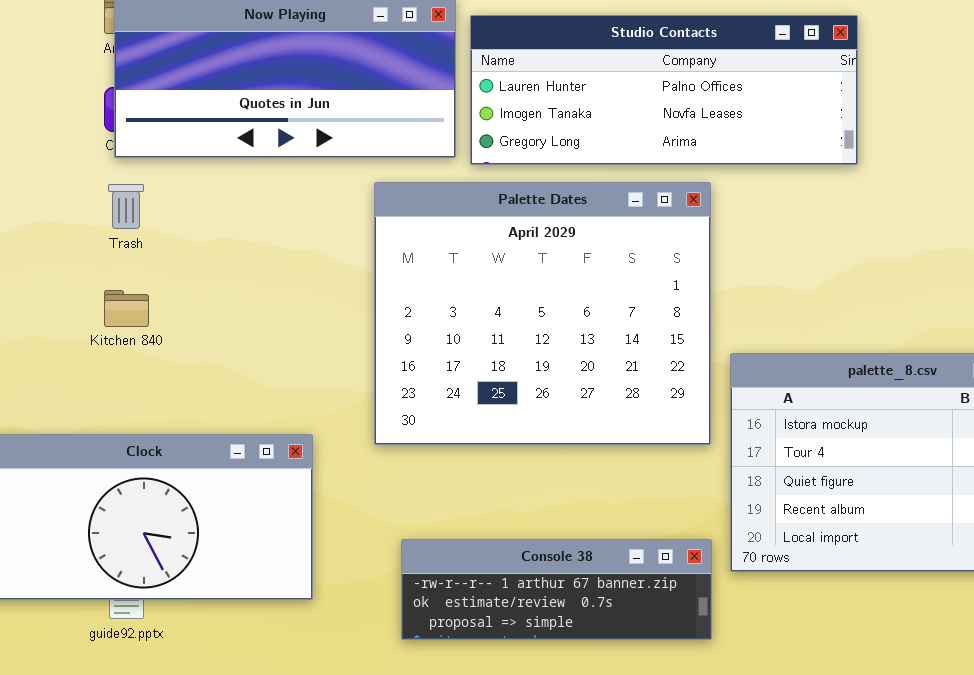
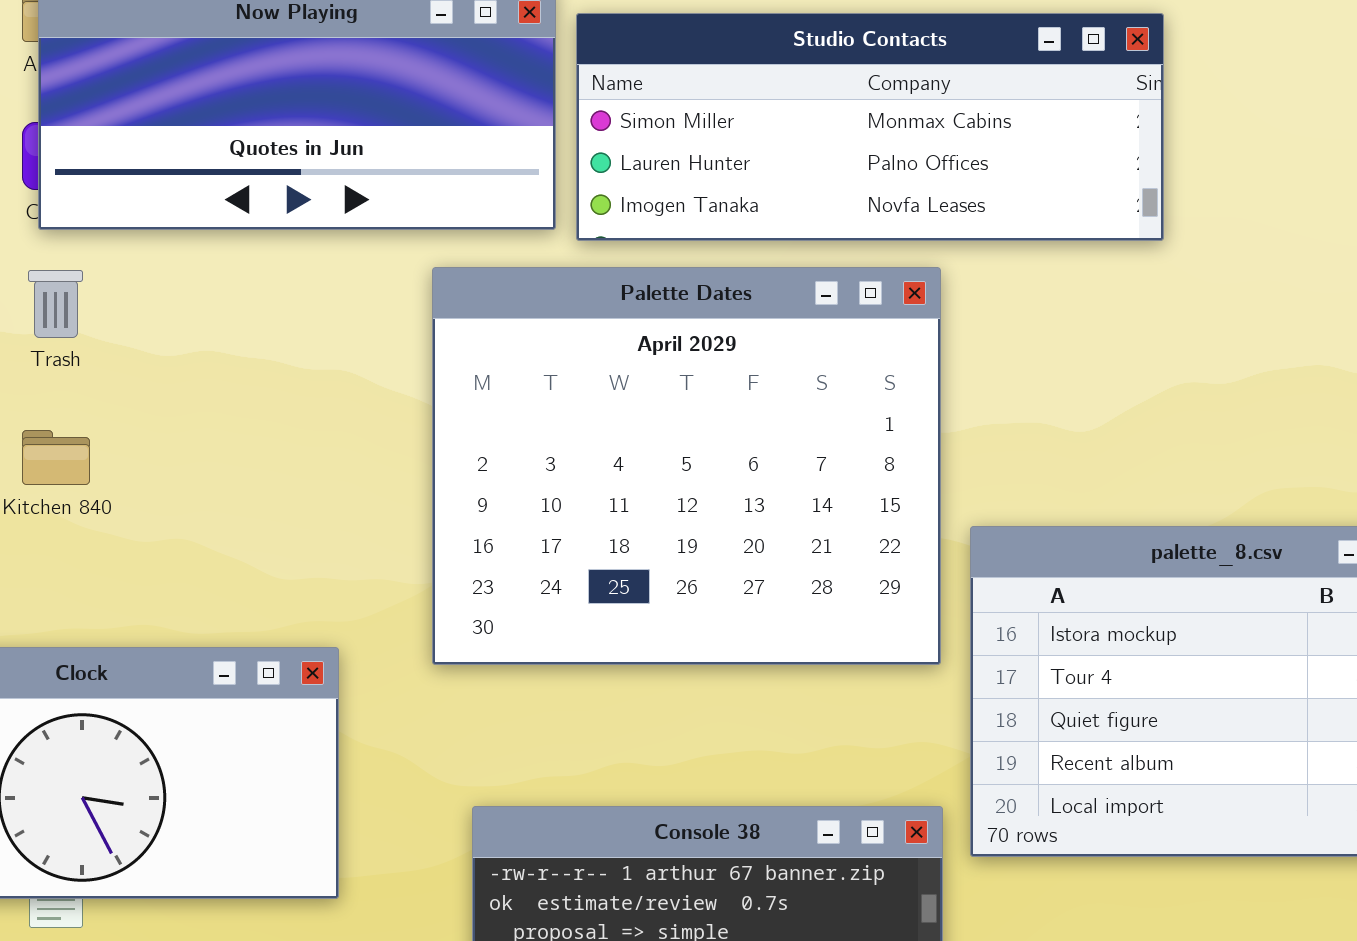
Studio Contacts: [470,15,858,165] -> [576,13,1164,241], scrolled up 1 row

